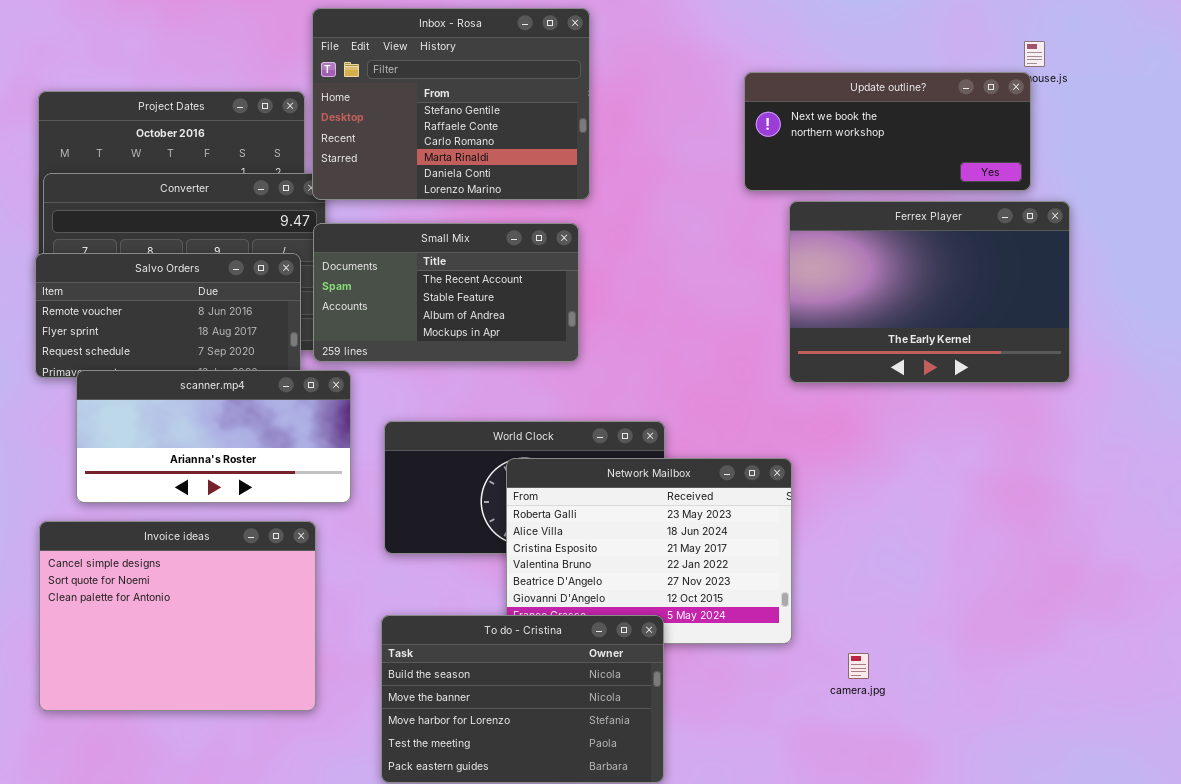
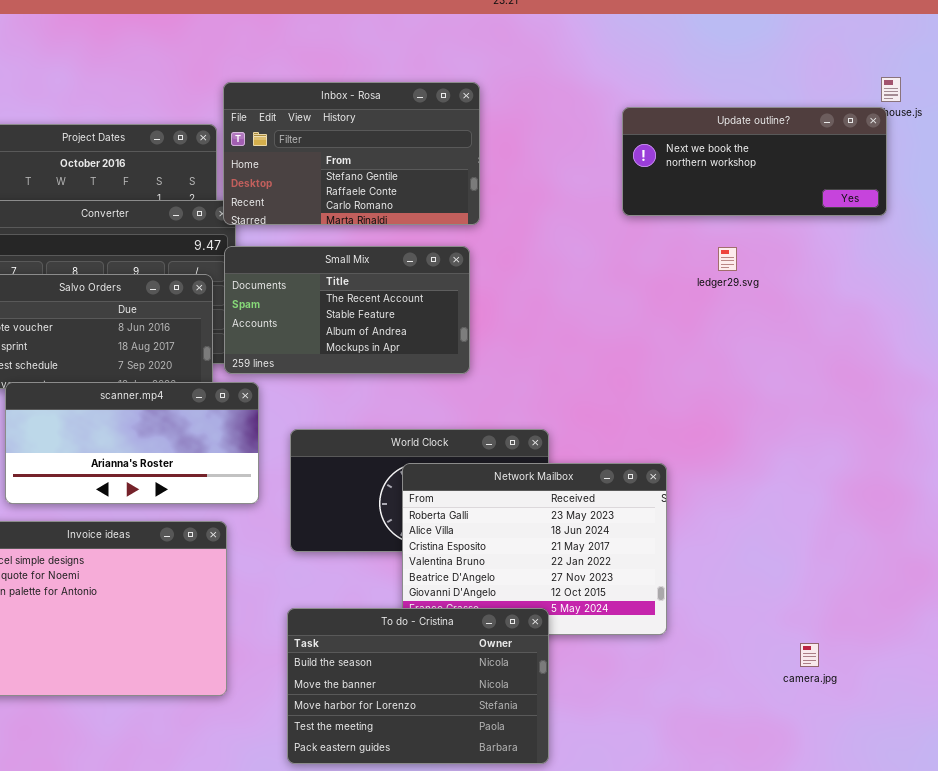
Inbox - Rosa: [312,8,590,200] -> [223,82,480,225], resized
Ferrex Player: [789,201,1070,383] -> none, closed
camera.jpg: [848,653,869,679] -> [800,643,819,667], moved

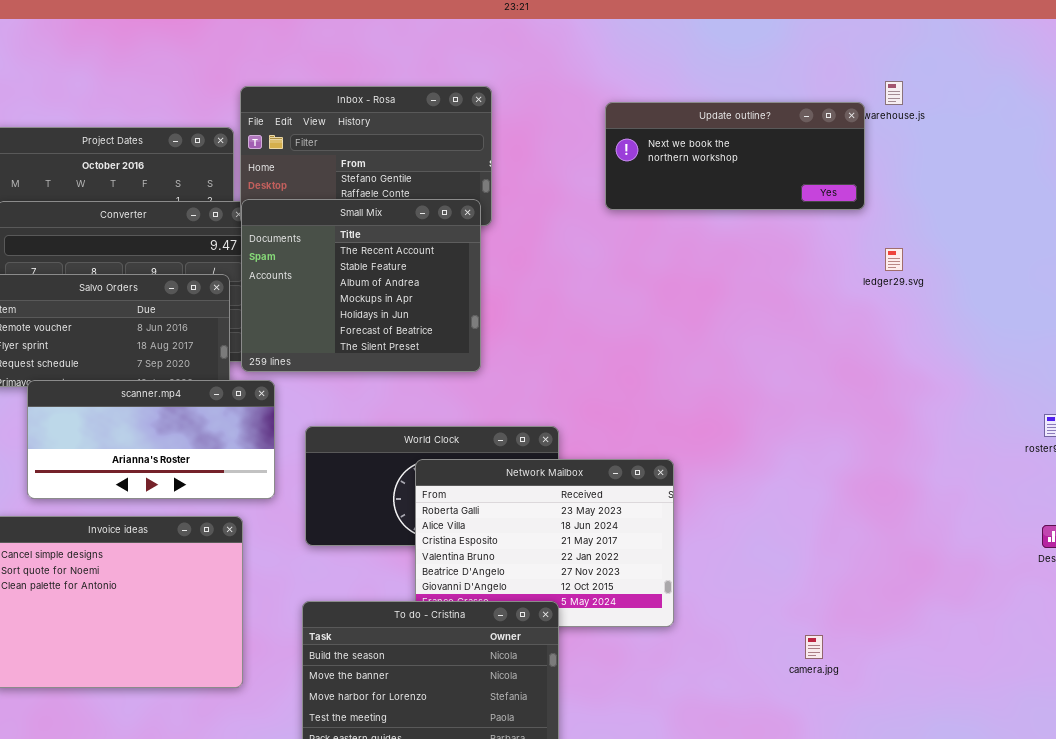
Update outline?: [622,107,887,216] -> [605,102,865,210], moved
Small Mix: [224,246,470,374] -> [241,199,481,372], resized
ledger29.svg: [718,247,737,271] -> [885,248,903,271], moved

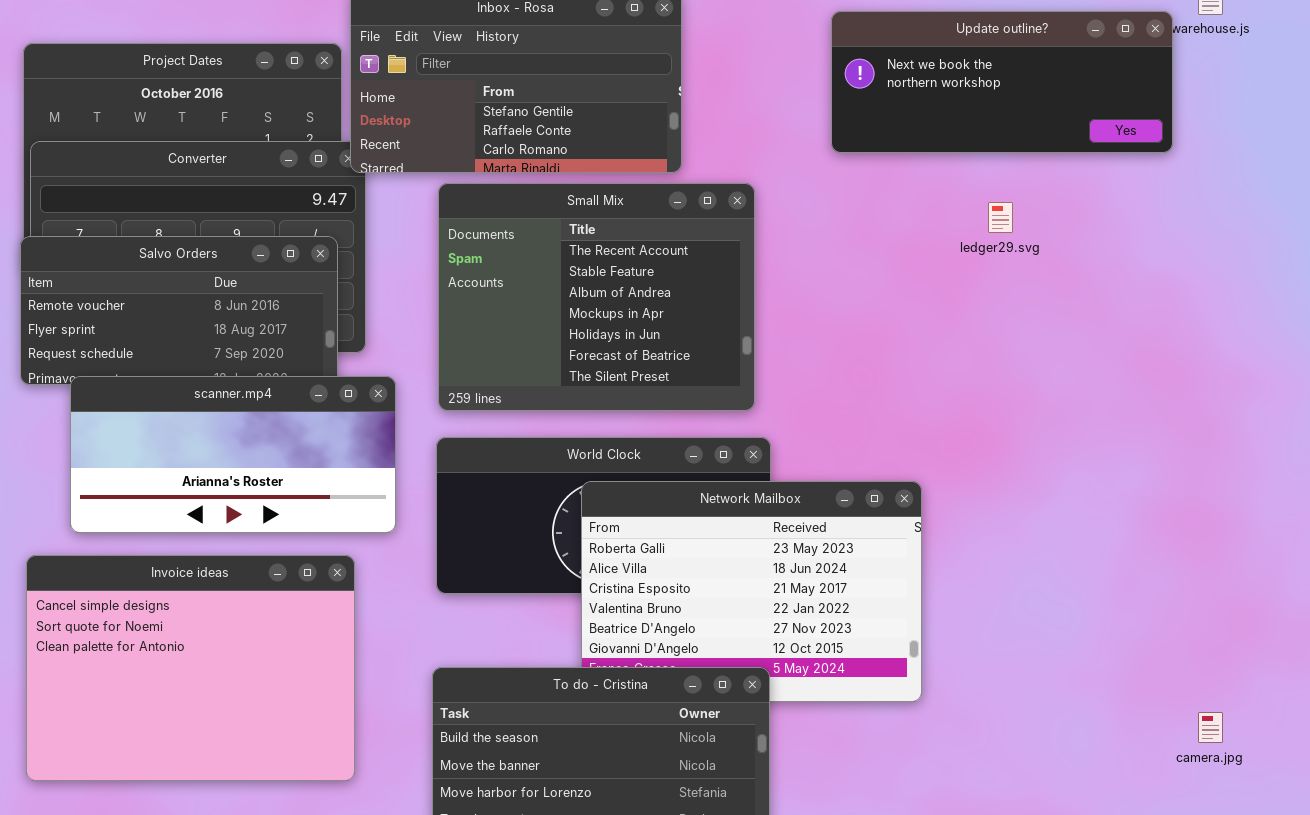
Small Mix: [241,199,481,372] -> [438,183,755,411], moved
ledger29.svg: [885,248,903,271] -> [988,202,1013,233], moved
camera.jpg: [805,635,823,659] -> [1198,712,1223,743], moved

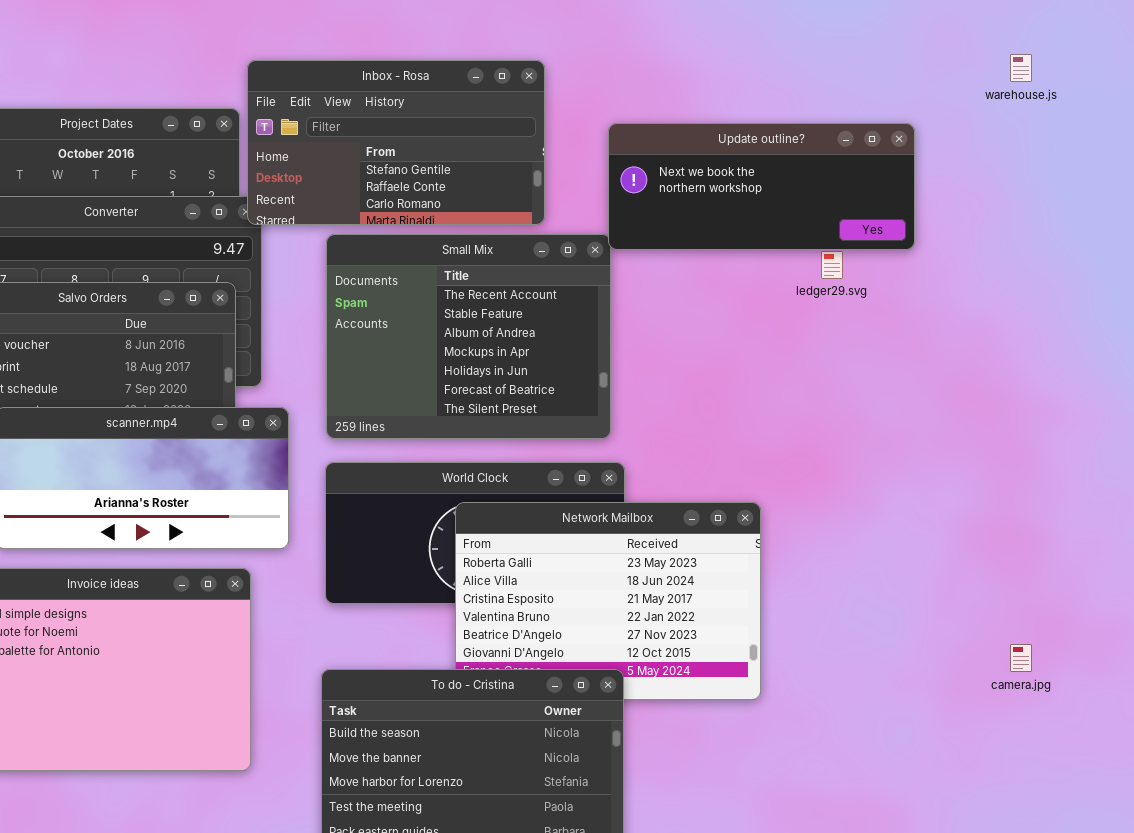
Update outline?: [831,11,1173,153] -> [608,123,915,250], moved
camera.jpg: [1198,712,1223,743] -> [1010,644,1032,672], moved

